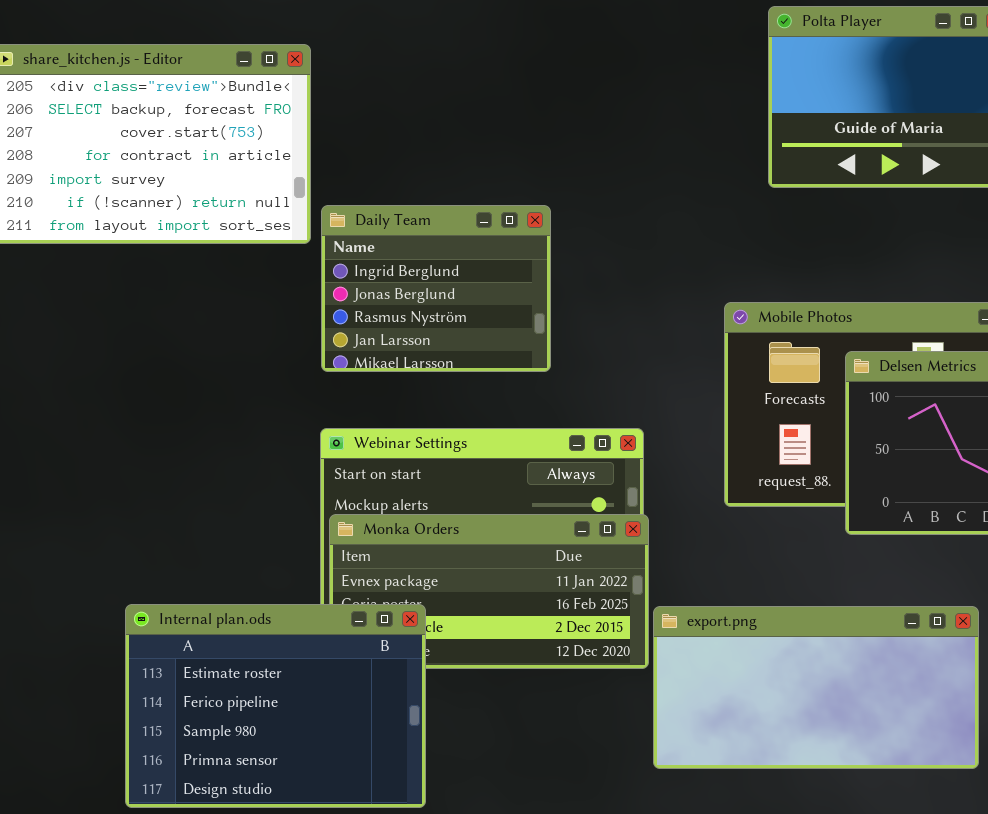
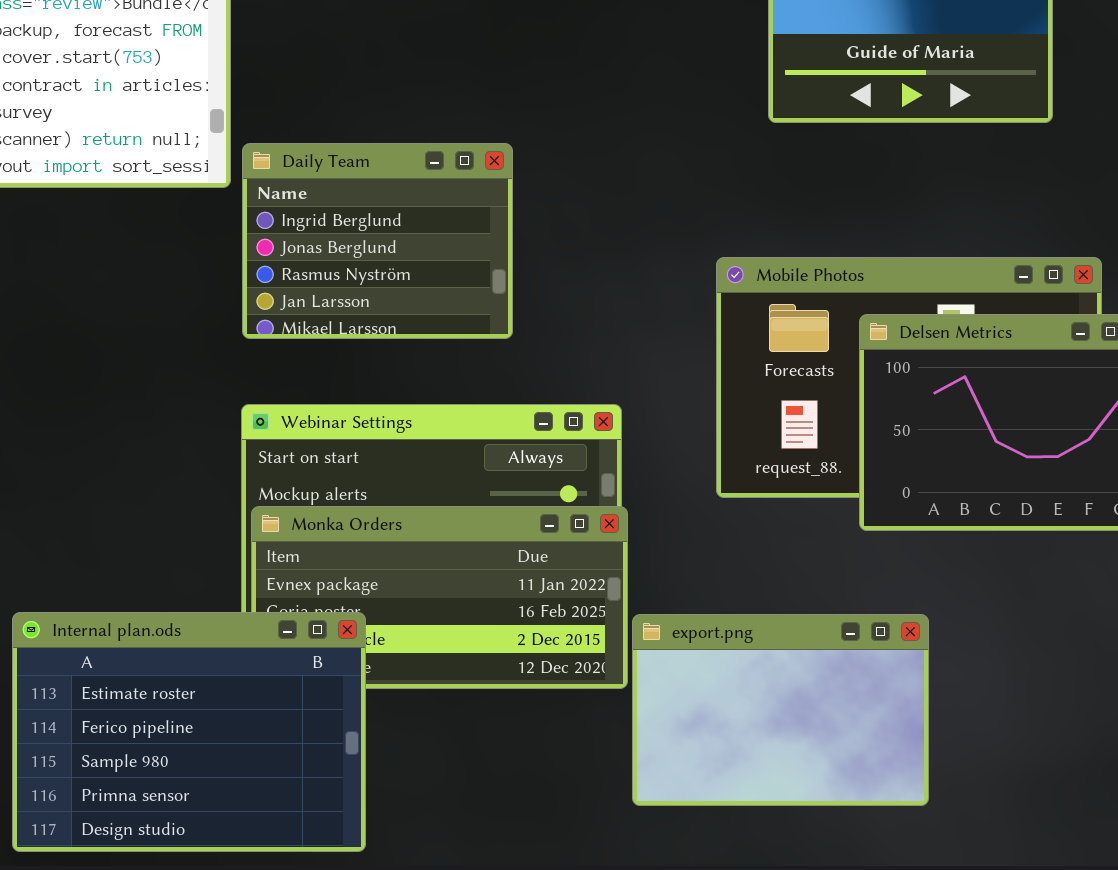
export.png: [653,606,979,769] -> [632,614,929,806], resized

